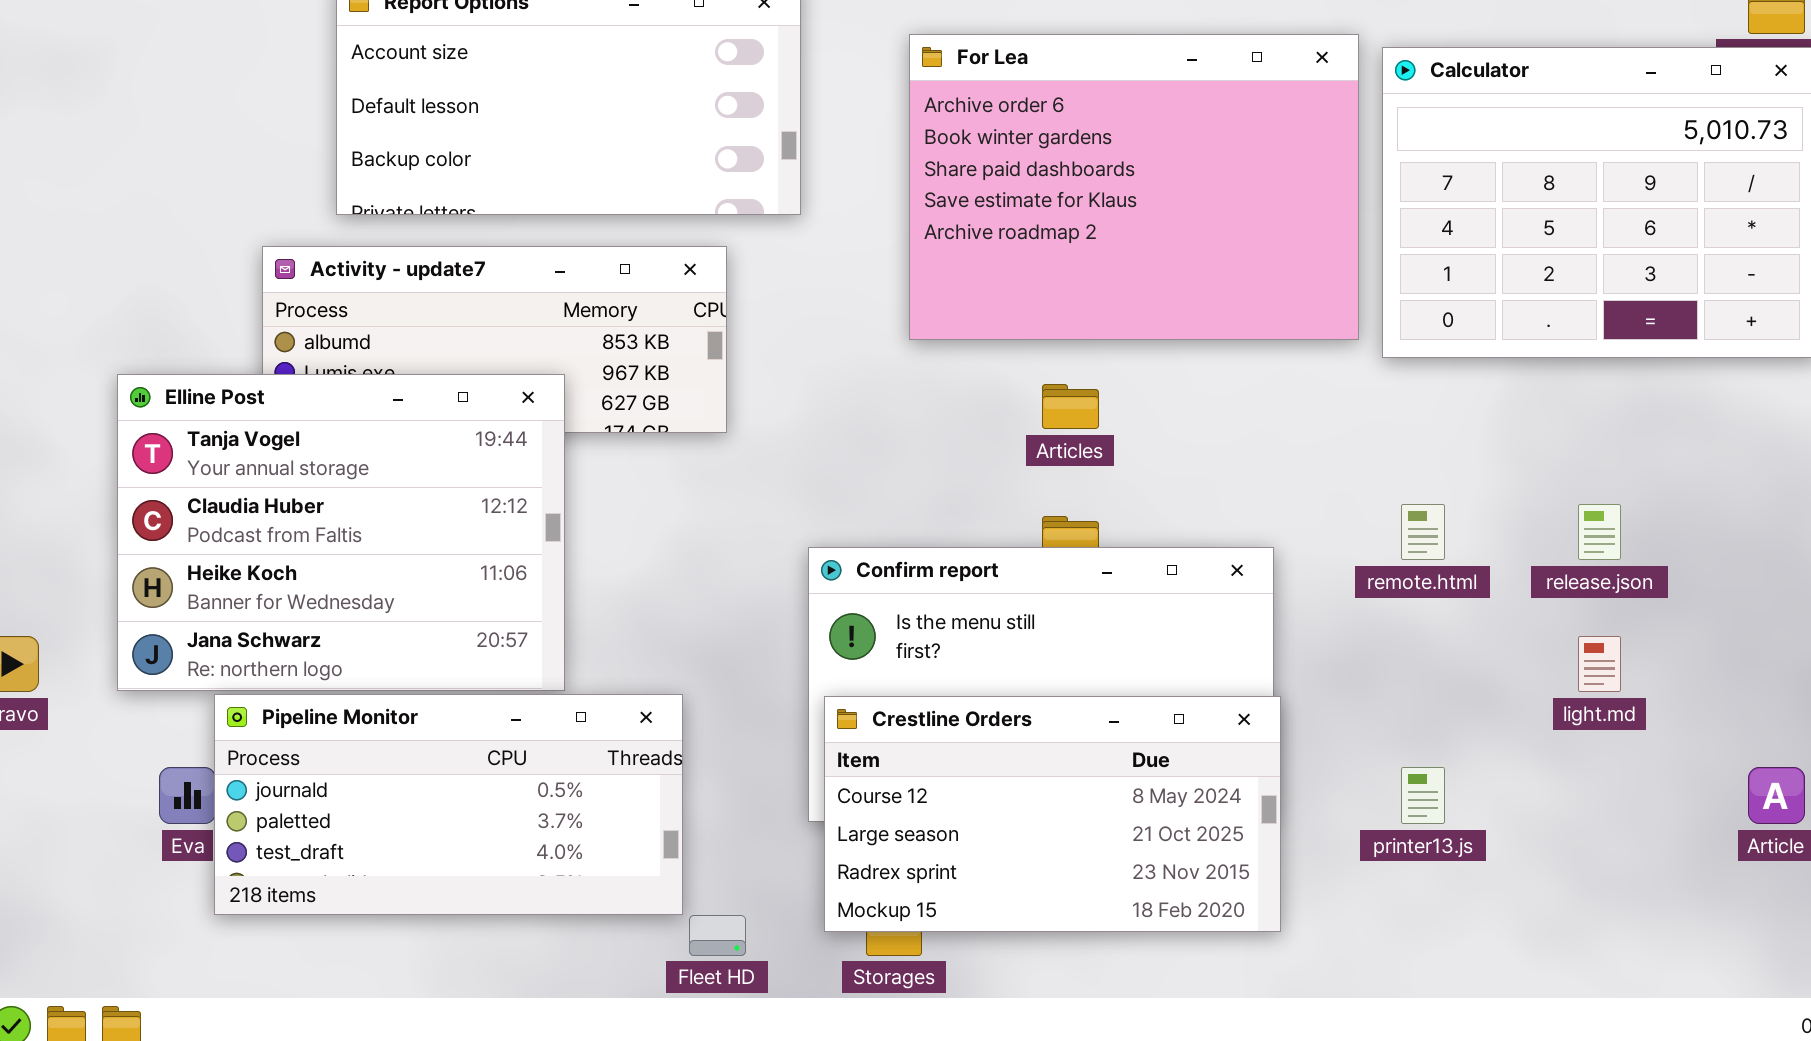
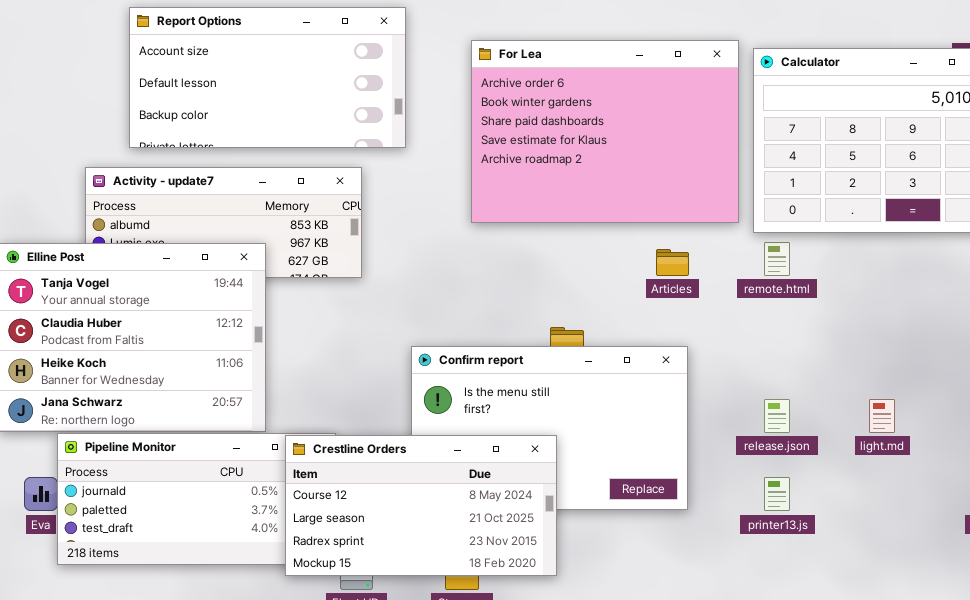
Articles: [1042,384,1099,429] -> [656,249,689,276], moved
remote.html: [1401,504,1445,560] -> [764,242,790,276], moved
release.json: [1578,504,1621,560] -> [764,399,790,433], moved
Crestline Orders: [824,696,1281,932] -> [285,435,557,576], moved

